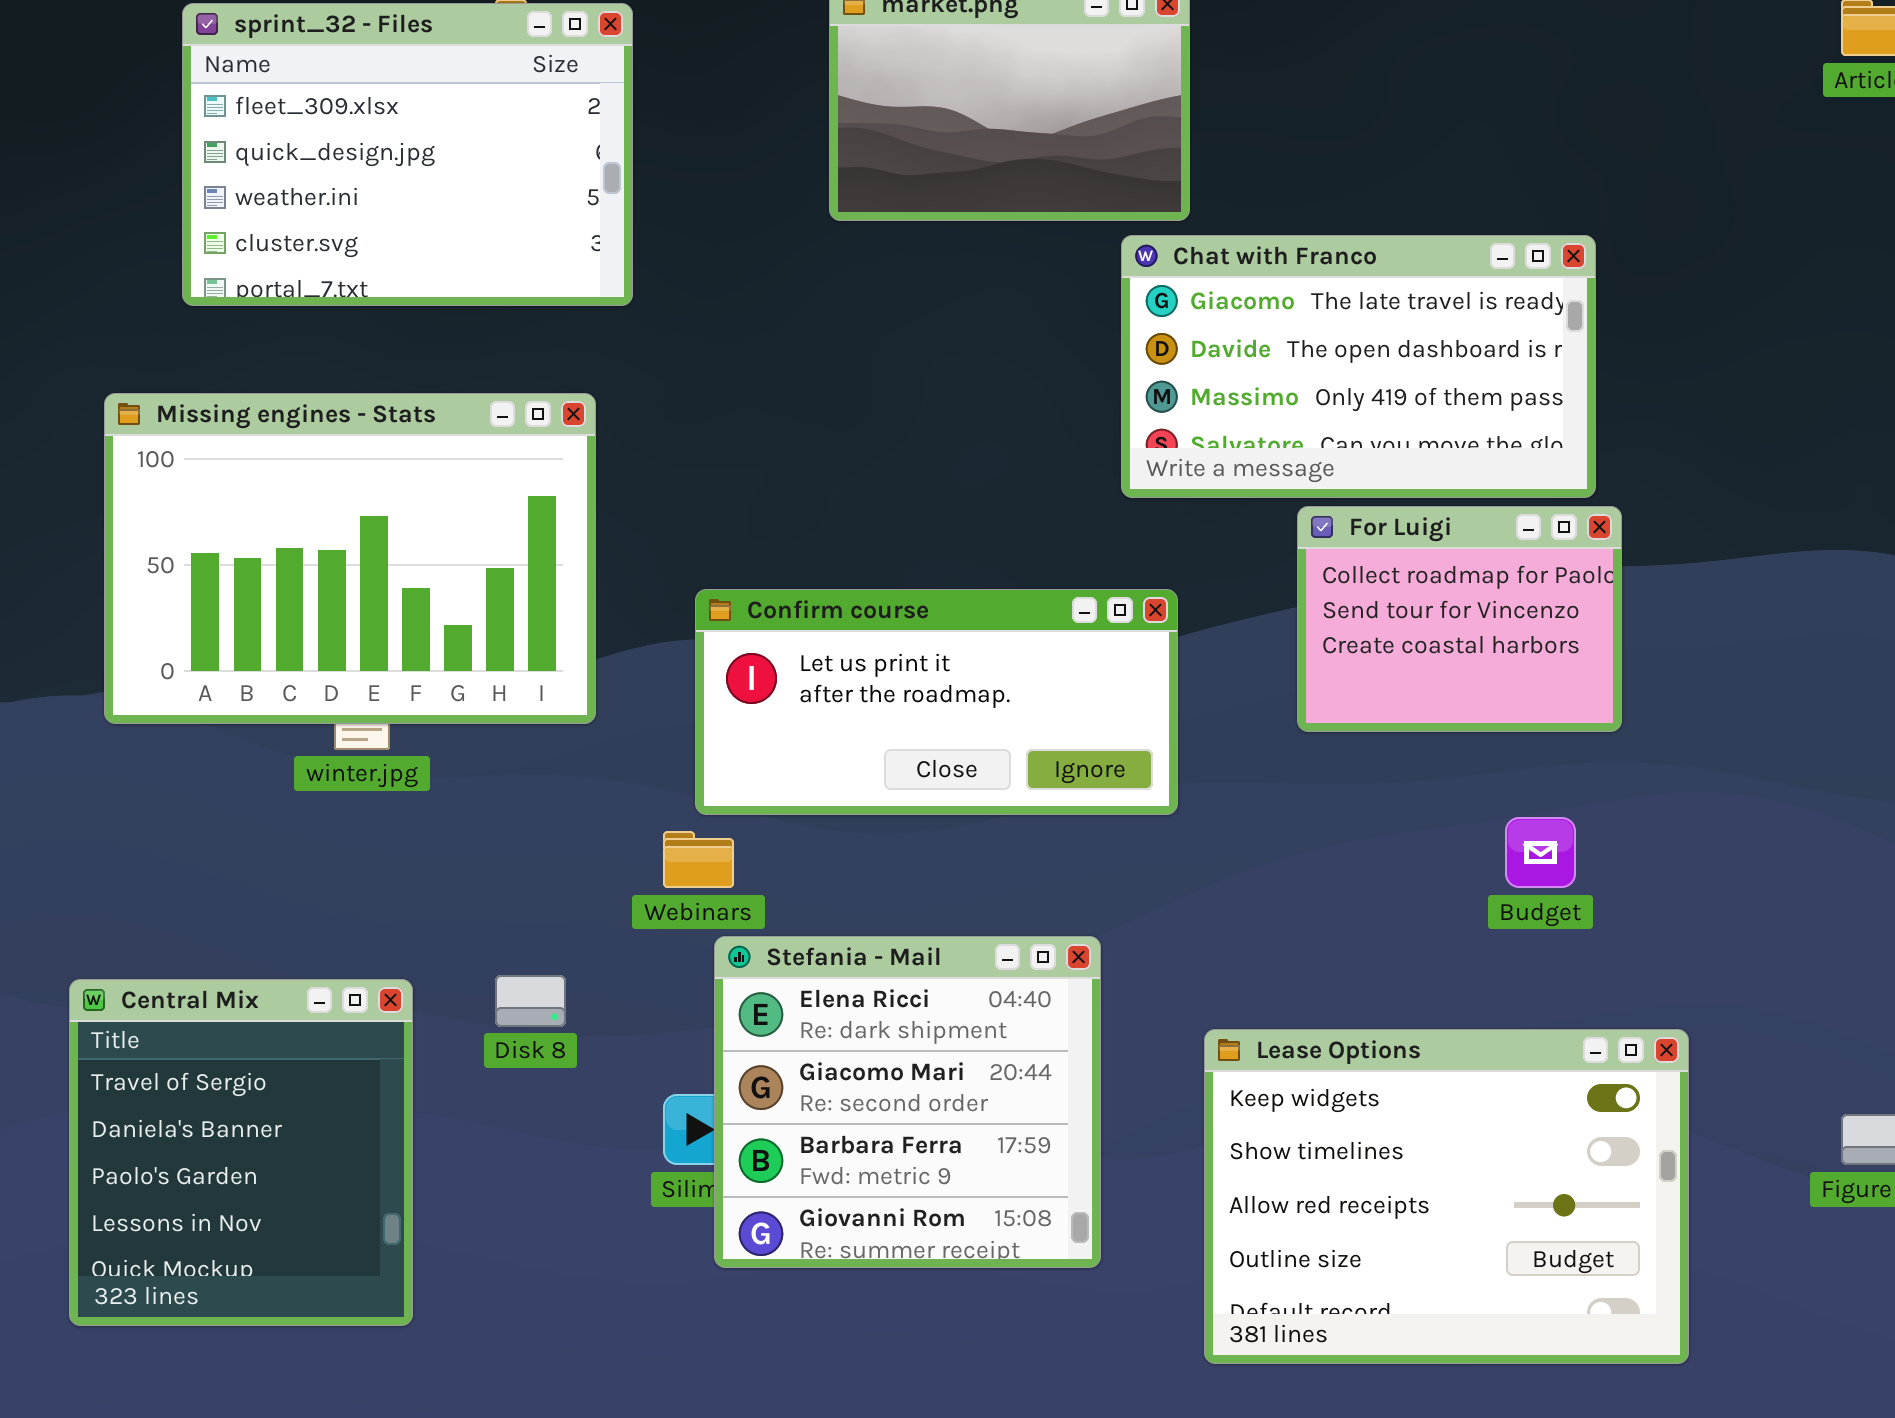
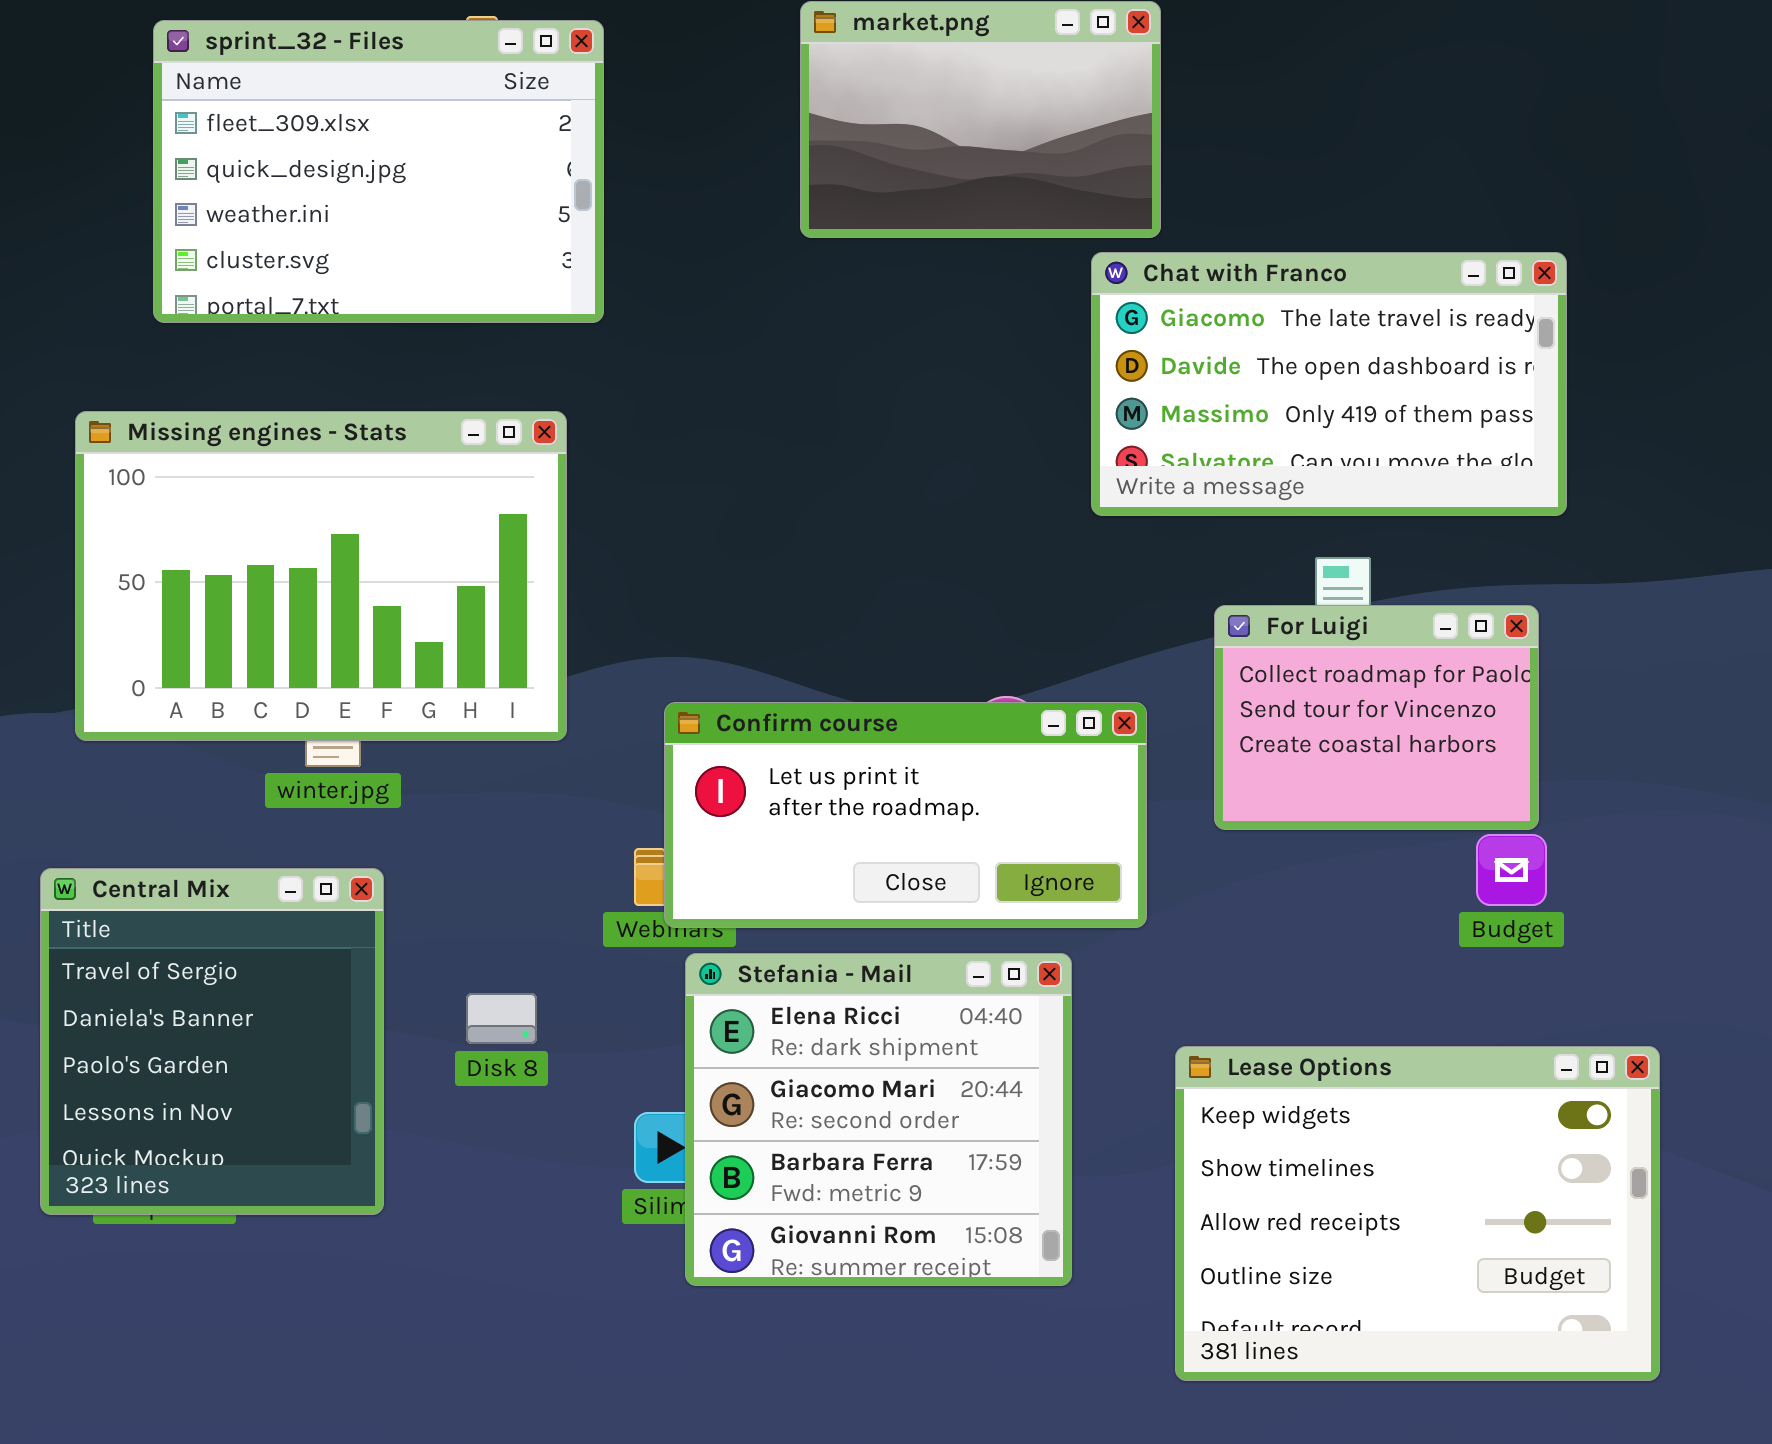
For Luigi: [1297,506,1622,732] -> [1214,605,1539,830], moved
Confirm course: [695,589,1178,815] -> [664,702,1147,928], moved
Central Mix: [69,979,413,1326] -> [40,868,384,1215], moved

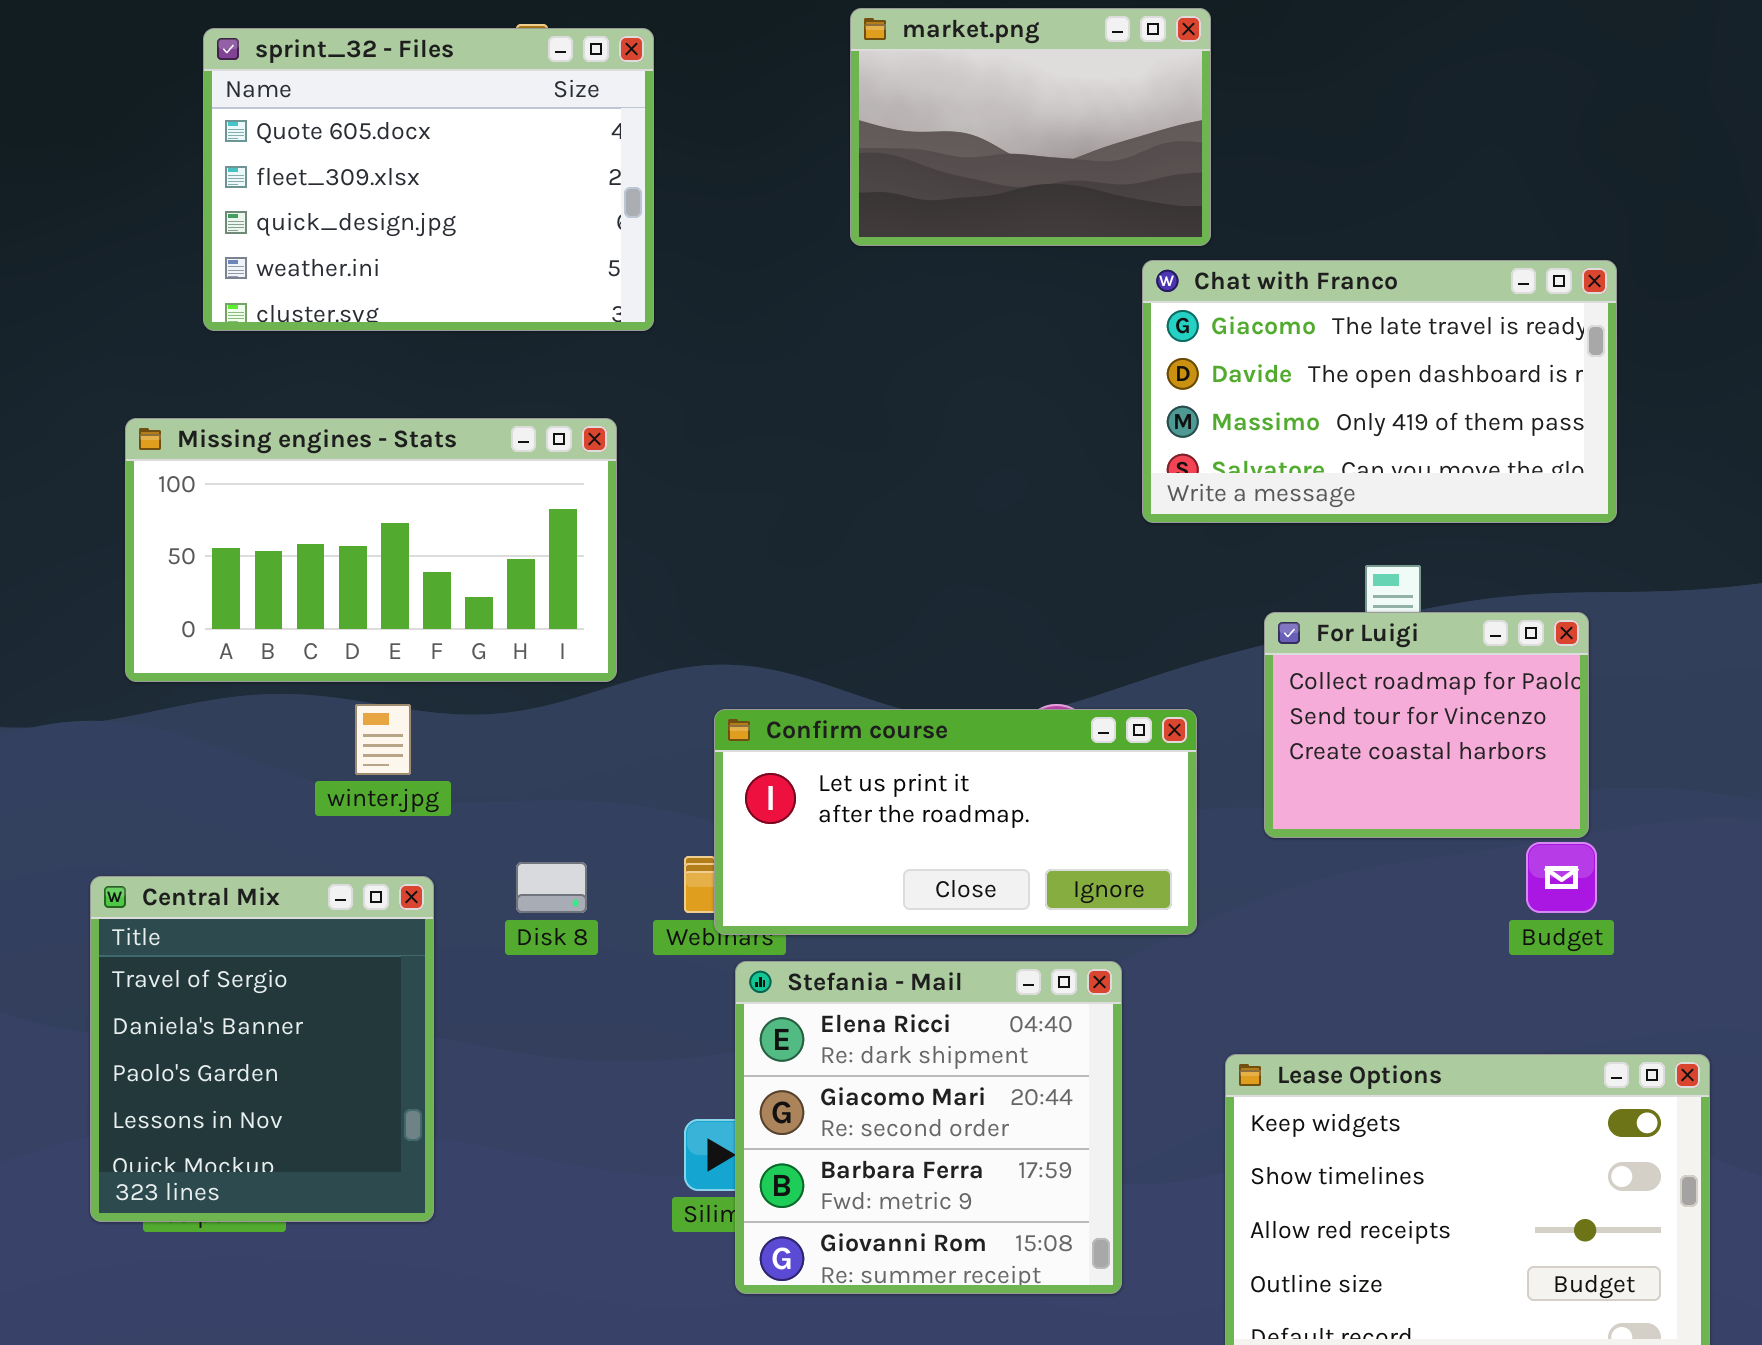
sprint_32 - Files: [153,20,604,323] -> [203,28,654,331], scrolled up 1 row
Missing engines - Stats: [75,411,567,741] -> [125,418,617,682], resized
Disk 8: [466,993,537,1044] -> [516,862,587,913], moved

